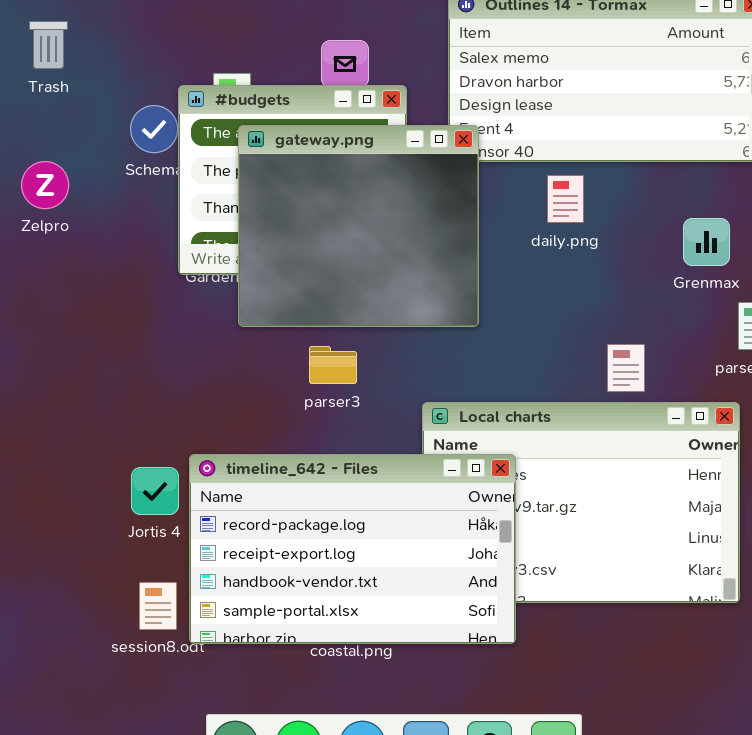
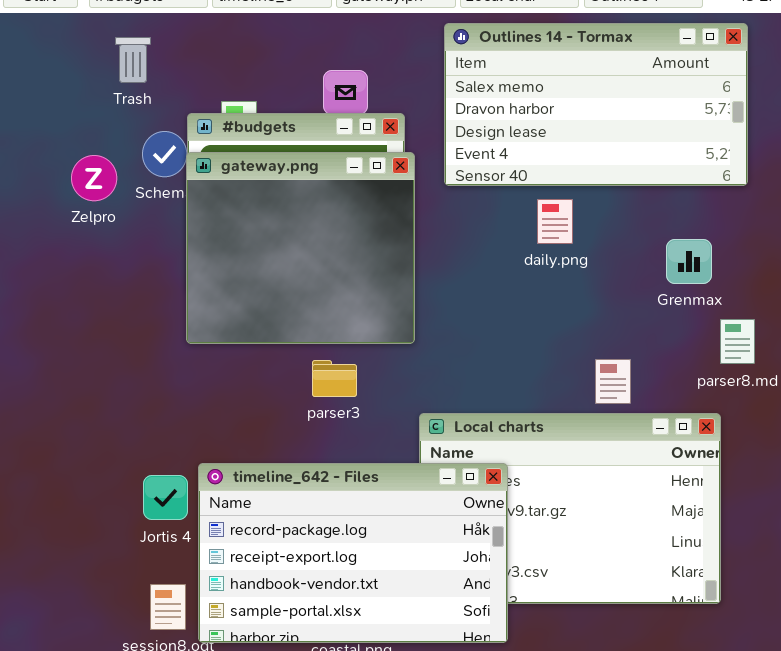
Trash: [29,21,68,69] -> [115,37,151,83], moved
gateway.png: [238,125,479,327] -> [186,152,415,344], moved
Zelpro: [21,161,69,209] -> [71,155,117,201], moved

